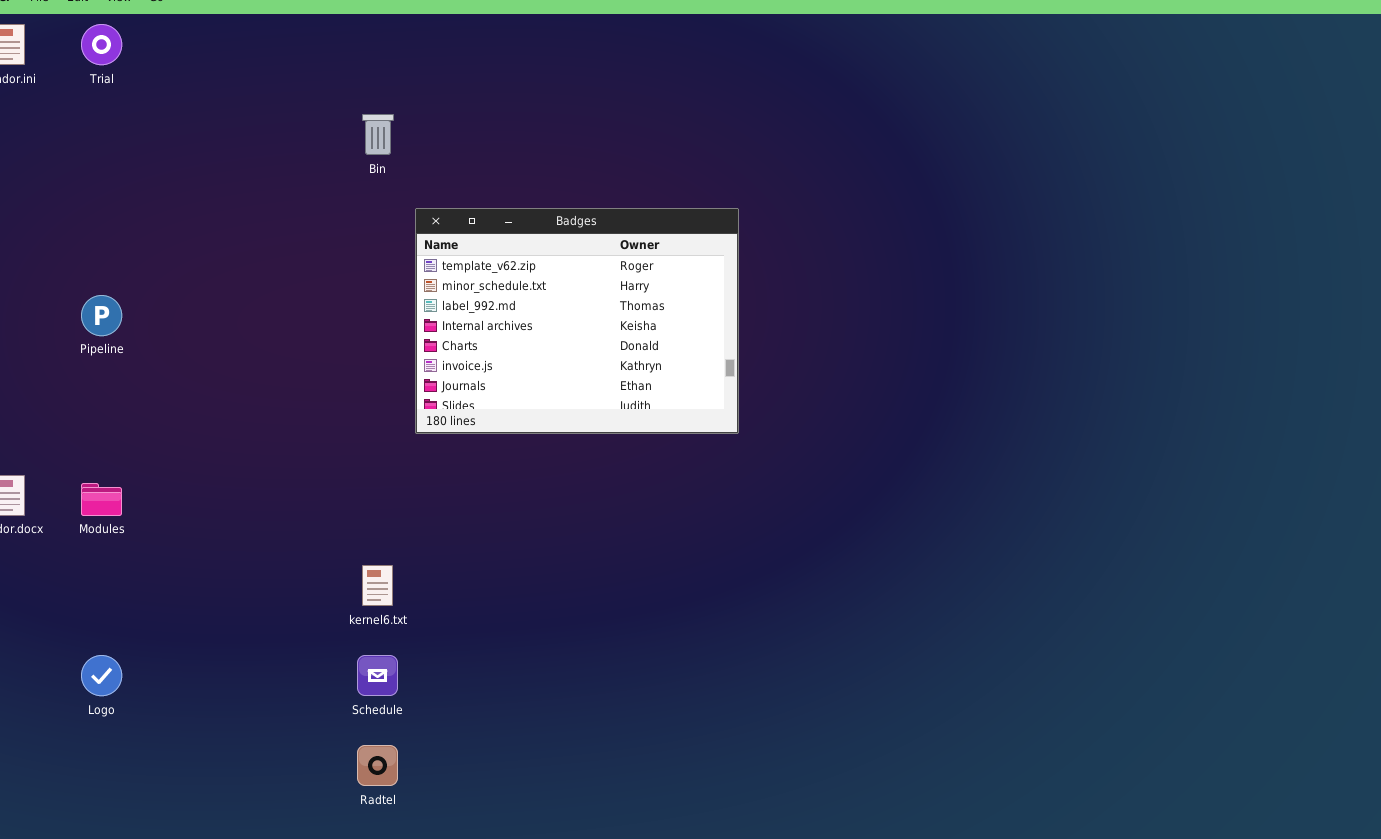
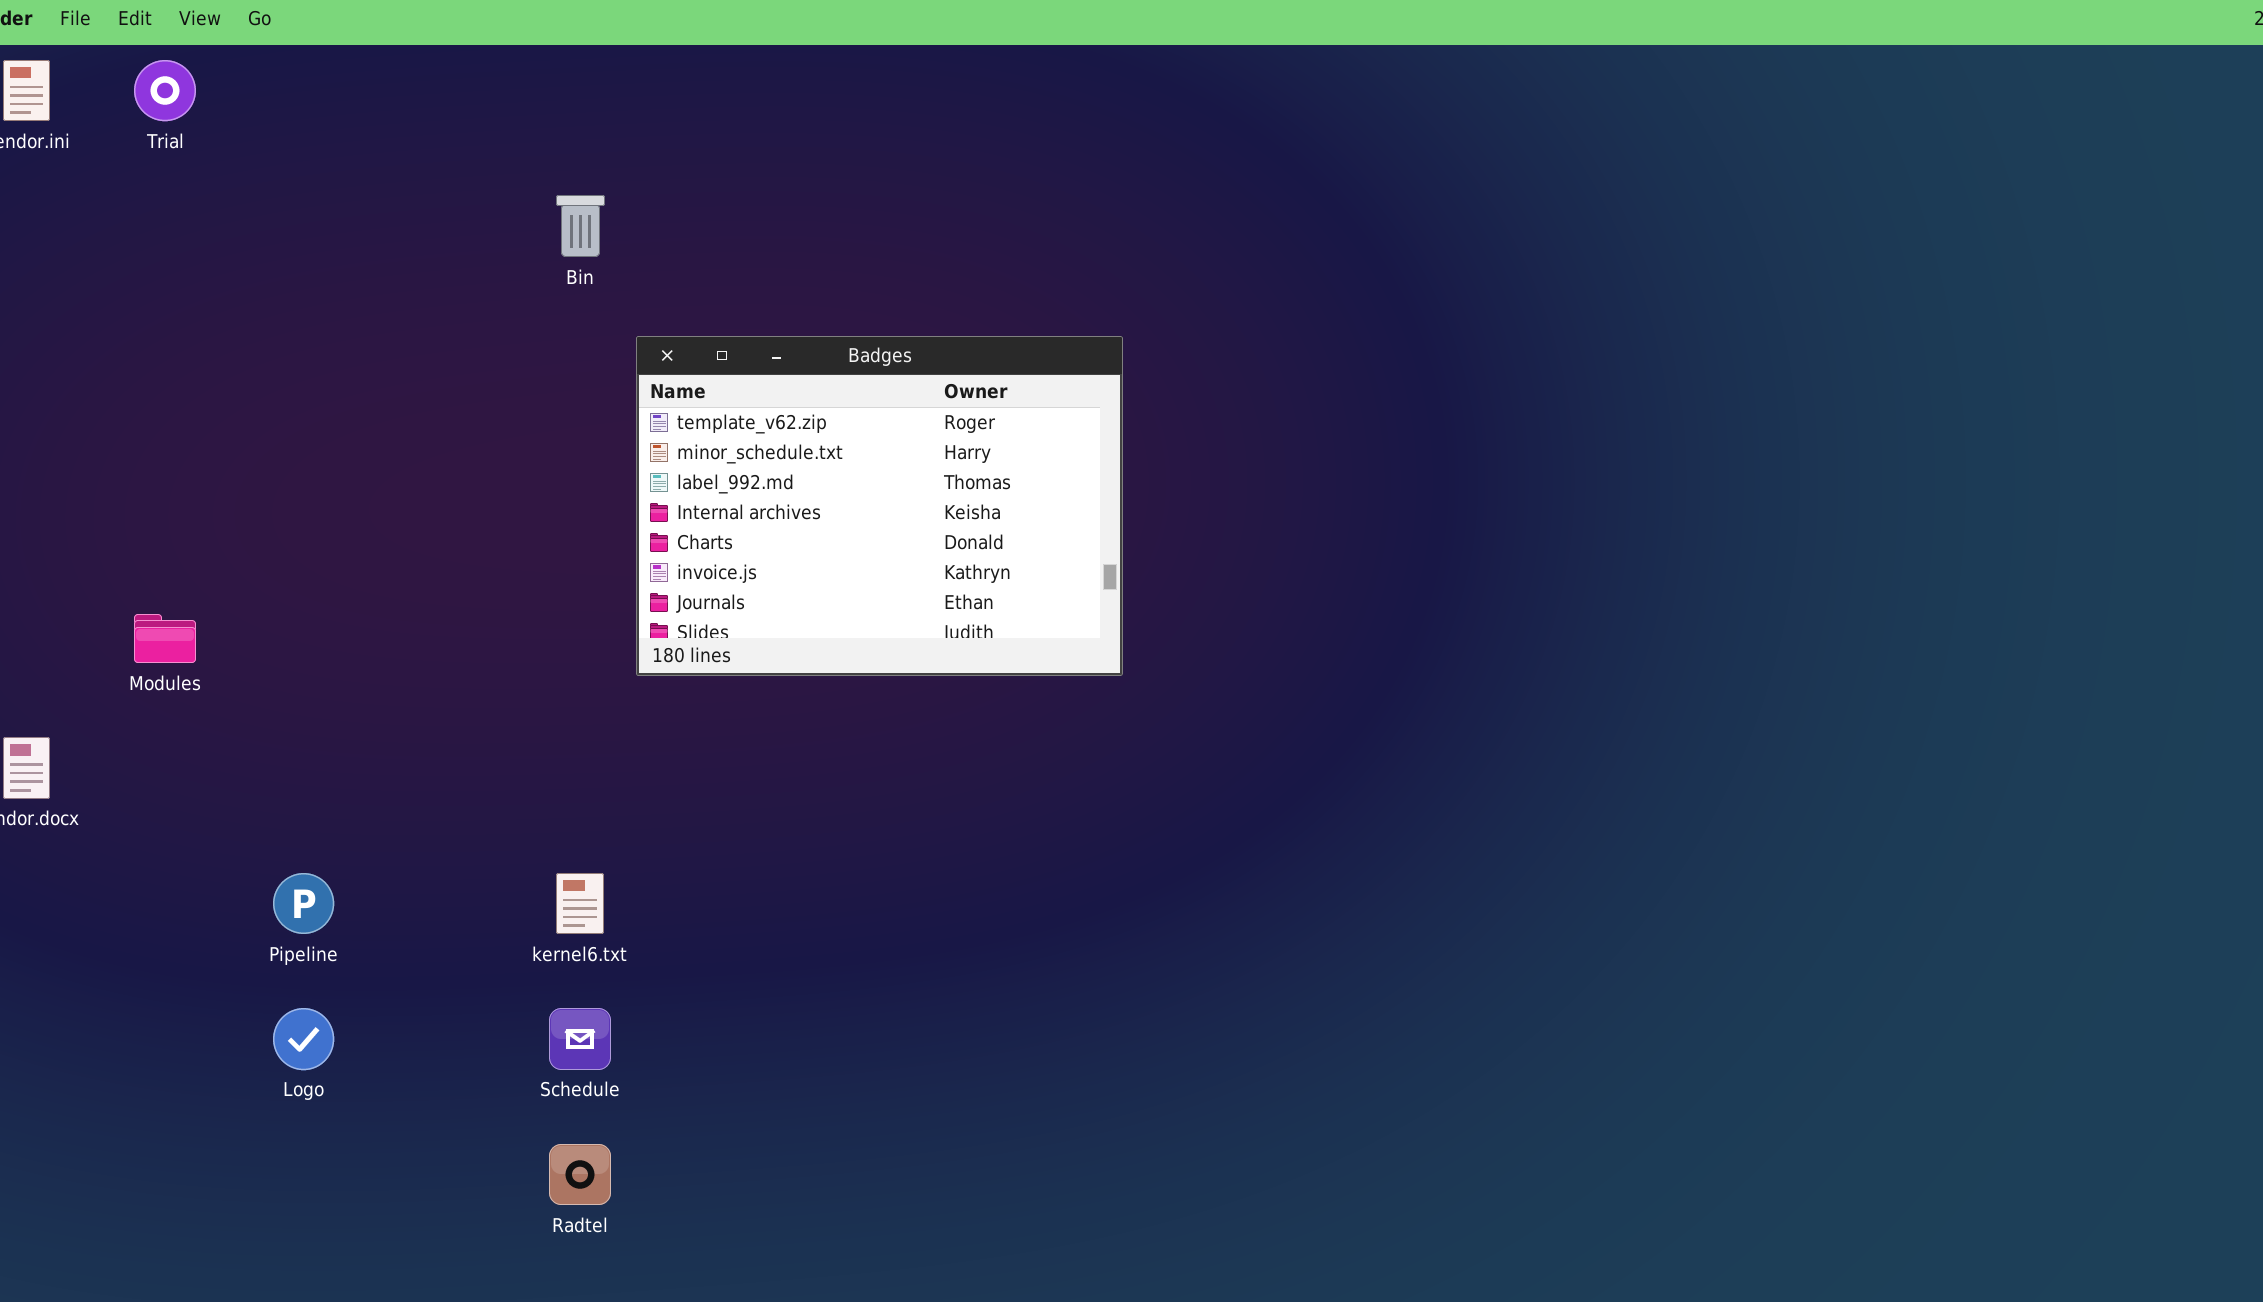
Pipeline: [81,295,122,336] -> [273,873,334,934], moved
Modules: [81,483,122,516] -> [134,614,196,663], moved
Logo: [81,655,122,696] -> [273,1008,334,1070], moved

